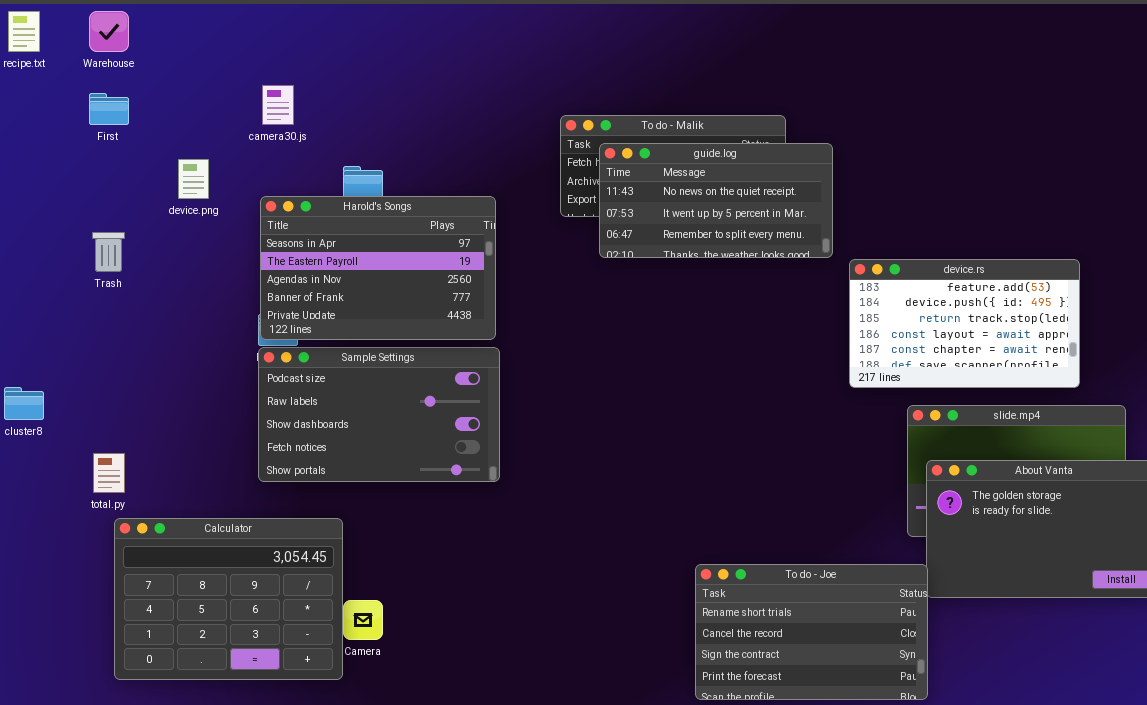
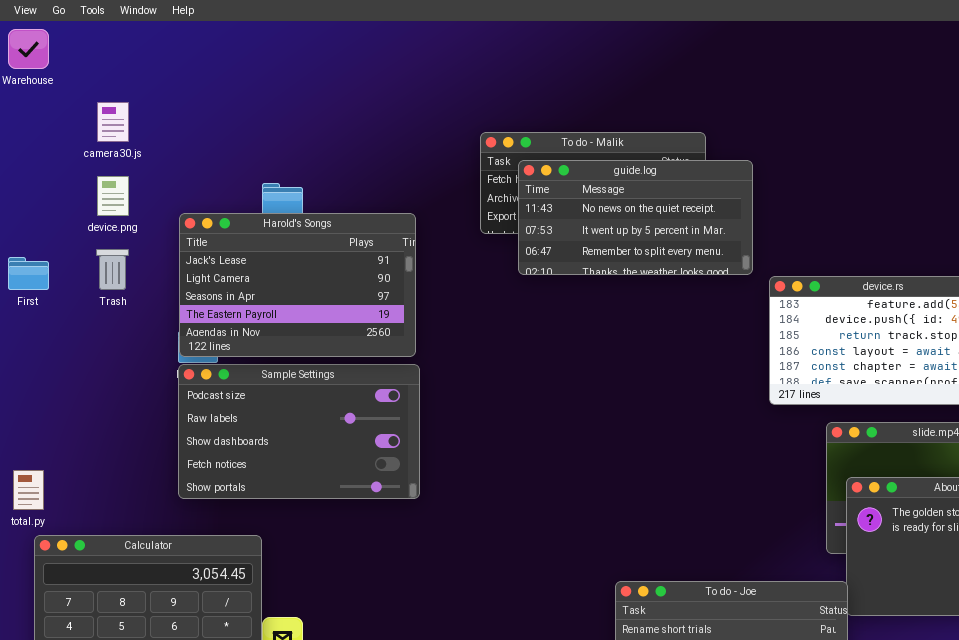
camera30.js: [262,85,294,125] -> [97,102,129,142], moved
First: [89,93,129,125] -> [8,257,49,290], moved
Harold's Songs: [260,196,496,340] -> [179,213,416,357], scrolled up 2 rows
Trash: [92,232,125,272] -> [96,249,129,290], moved

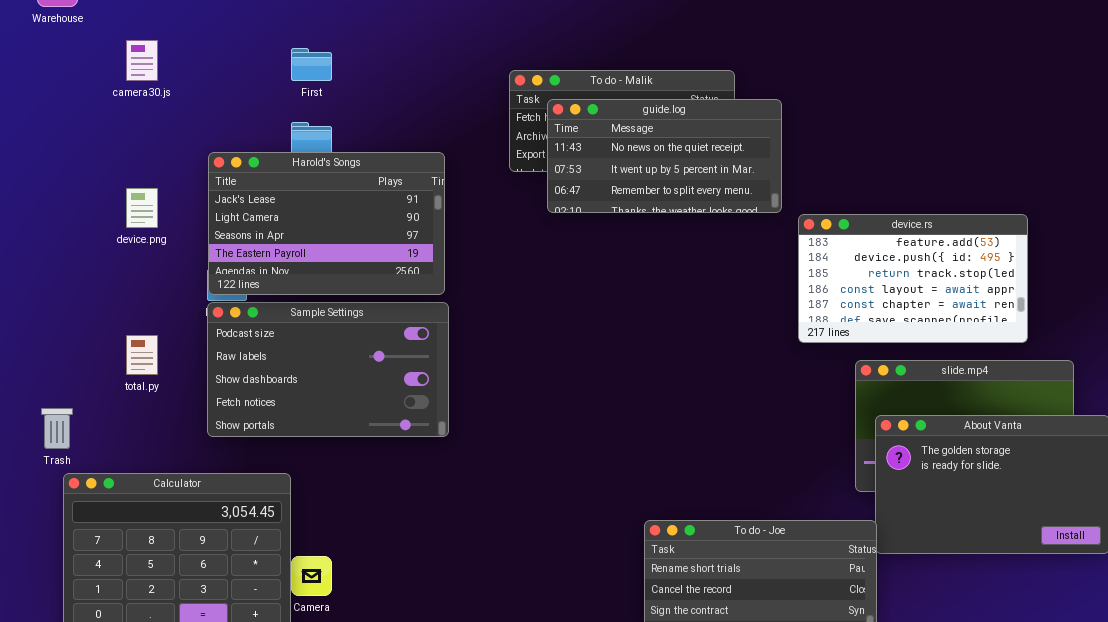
device.png: [97,176,129,216] -> [126,188,158,228], moved
Trash: [96,249,129,290] -> [41,408,73,449], moved
First: [8,257,49,290] -> [291,48,332,81], moved
total.py: [13,470,44,510] -> [126,335,158,375], moved

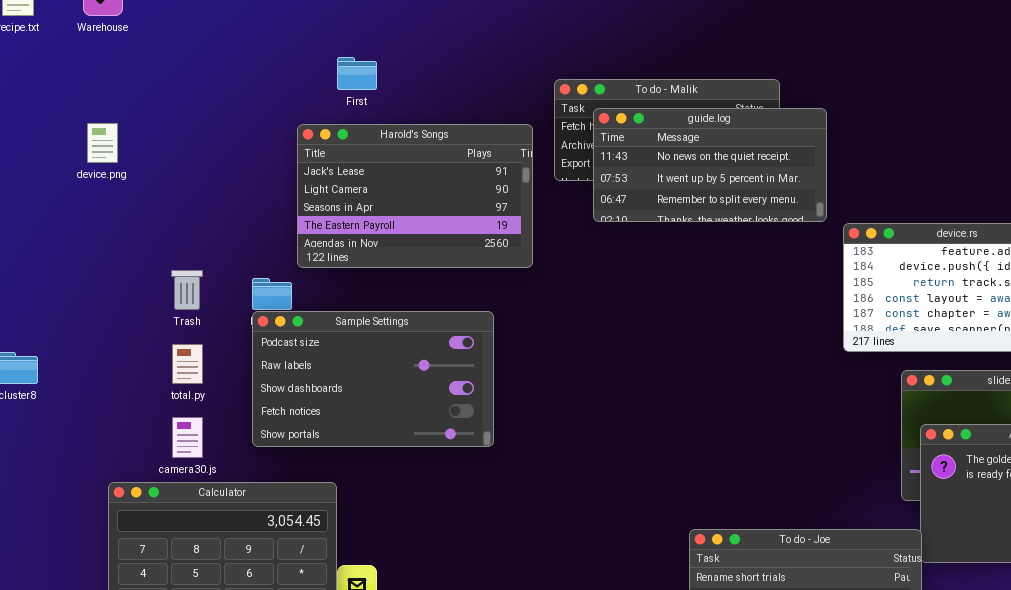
camera30.js: [126,40,158,81] -> [172,417,203,458], moved
Harold's Songs: [208,152,445,295] -> [297,124,533,268], moved
device.png: [126,188,158,228] -> [87,123,118,163], moved
Trash: [41,408,73,449] -> [171,270,203,310], moved

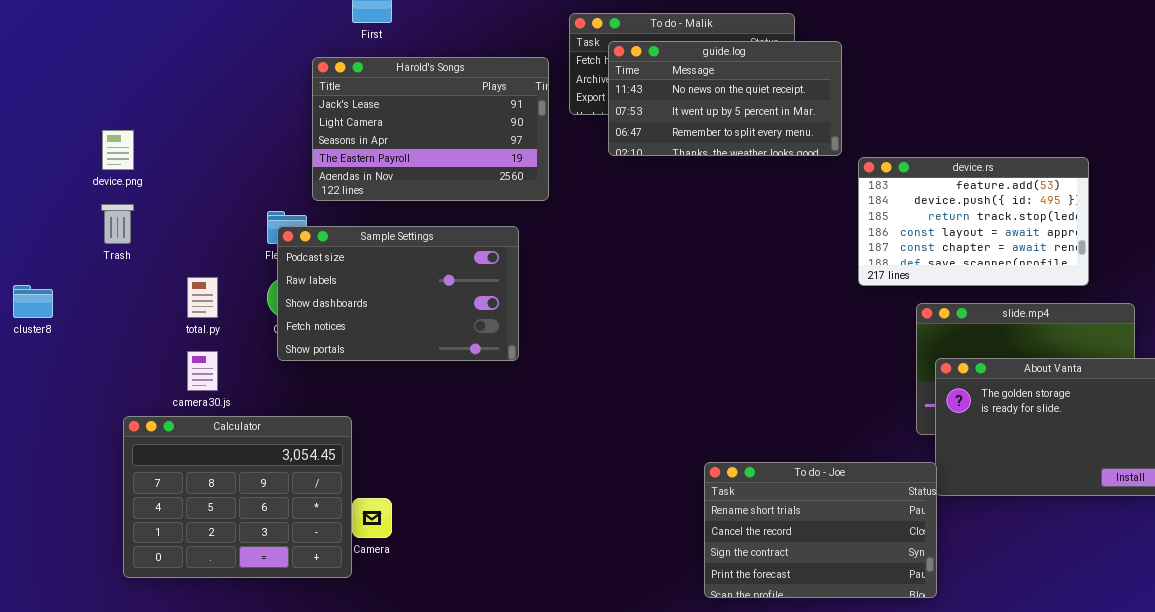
device.png: [87,123,118,163] -> [102,130,134,170], moved
Trash: [171,270,203,310] -> [101,204,134,244], moved
Sample Settings: [252,311,494,447] -> [277,226,519,361], moved

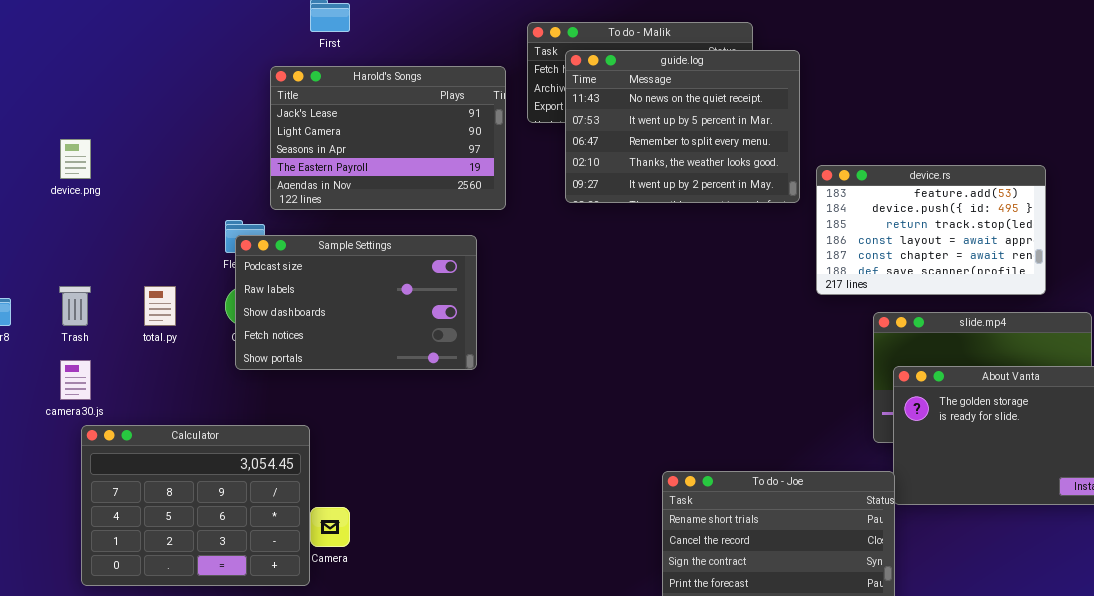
guide.log: [608,41,842,156] -> [565,50,800,203], resized
Trash: [101,204,134,244] -> [59,286,91,326], moved
camera30.js: [187,351,218,391] -> [60,360,91,400], moved

